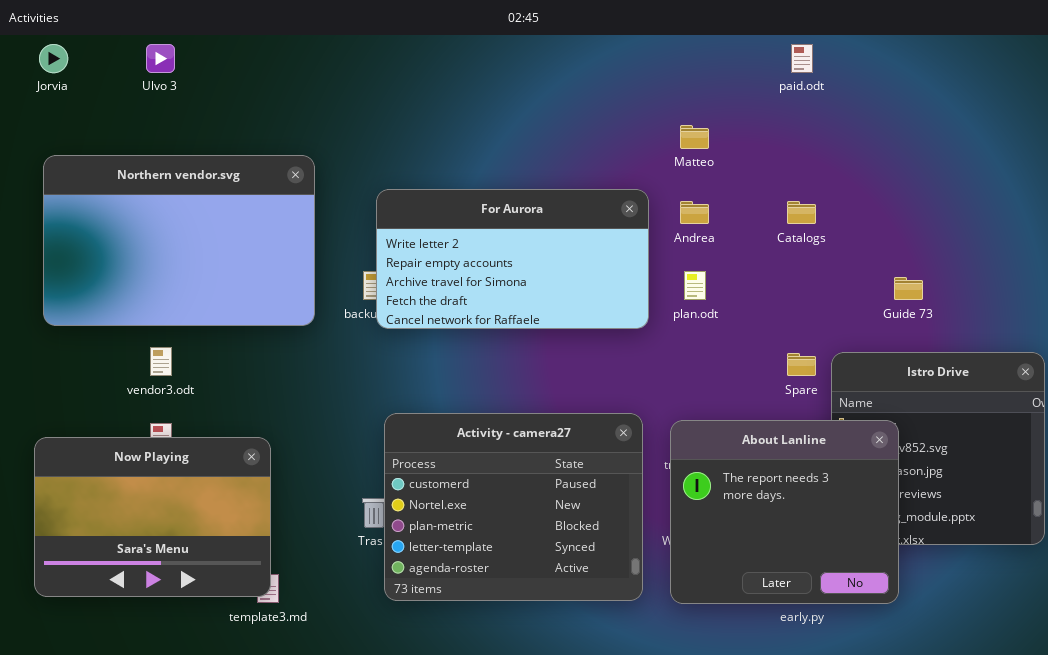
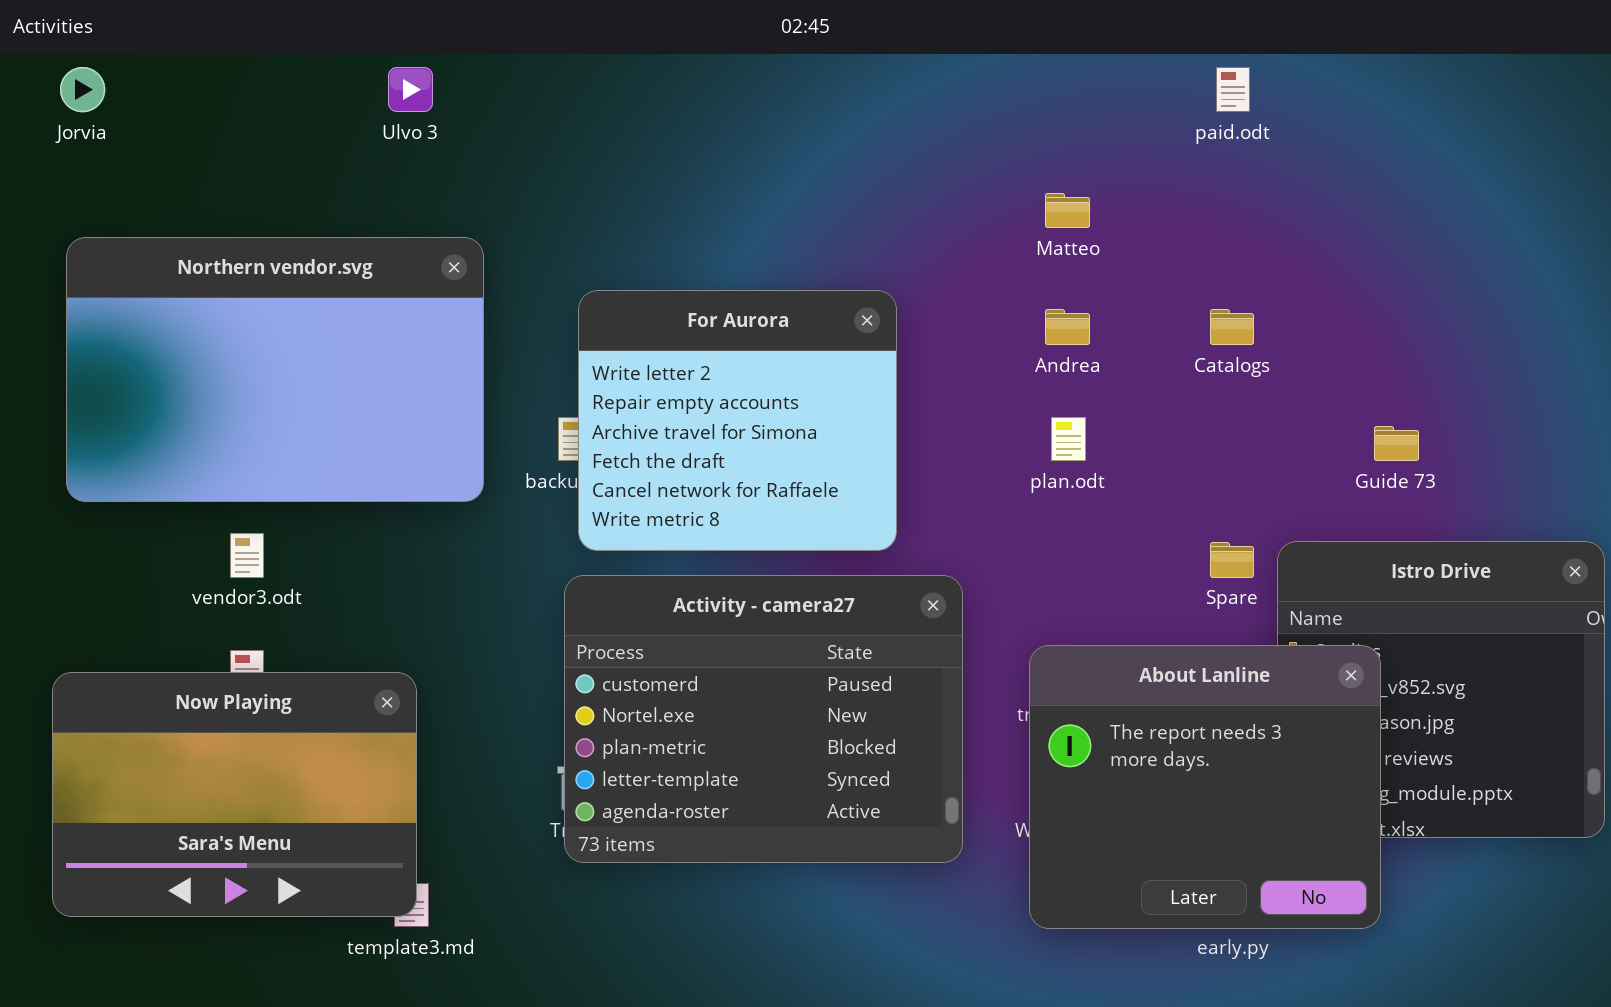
Ulvo 3: [146,44,175,73] -> [388,67,433,112], moved
For Aurora: [376,189,649,329] -> [578,290,897,551], resized
Activity - camera27: [384,413,643,601] -> [564,575,963,863], moved

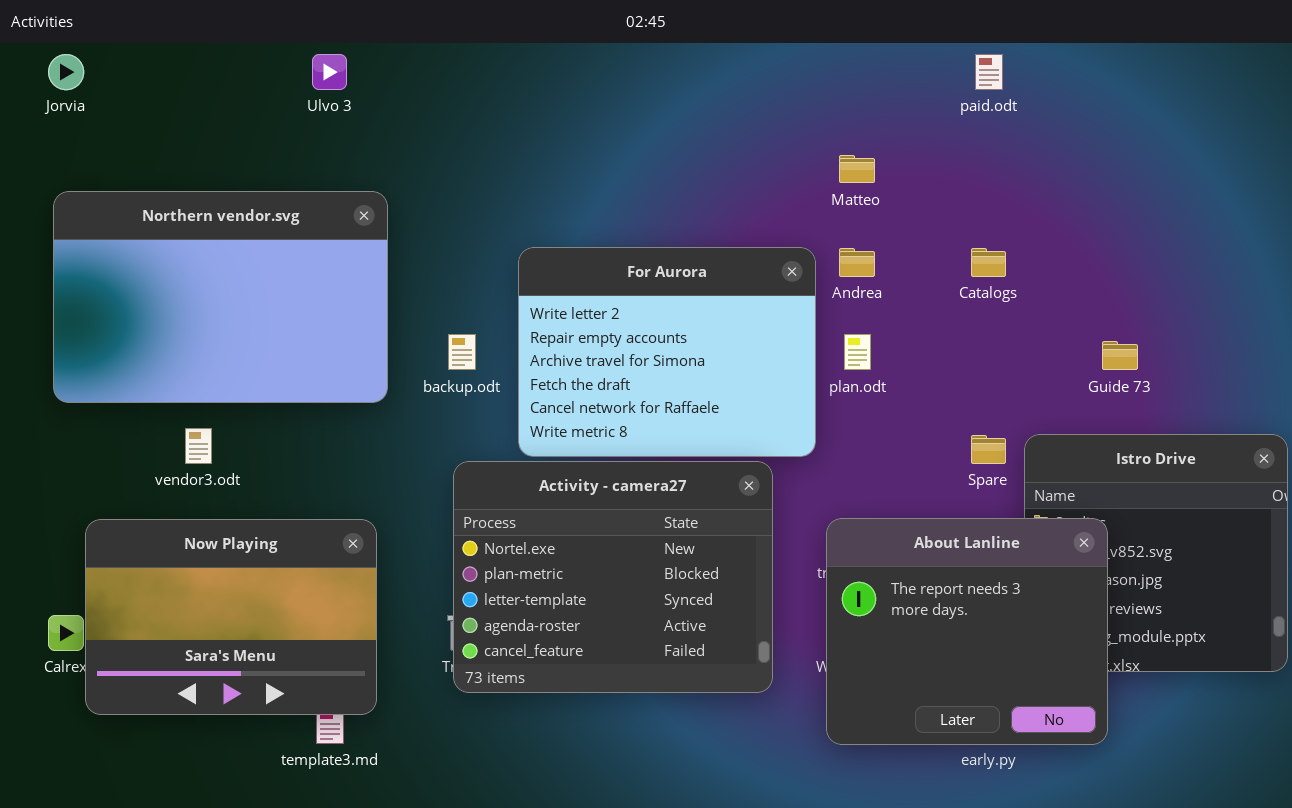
For Aurora: [578,290,897,551] -> [518,247,816,457], moved, resized
Activity - camera27: [564,575,963,863] -> [453,461,773,693], scrolled down 1 row
Now Playing: [52,672,417,917] -> [85,519,377,715], moved

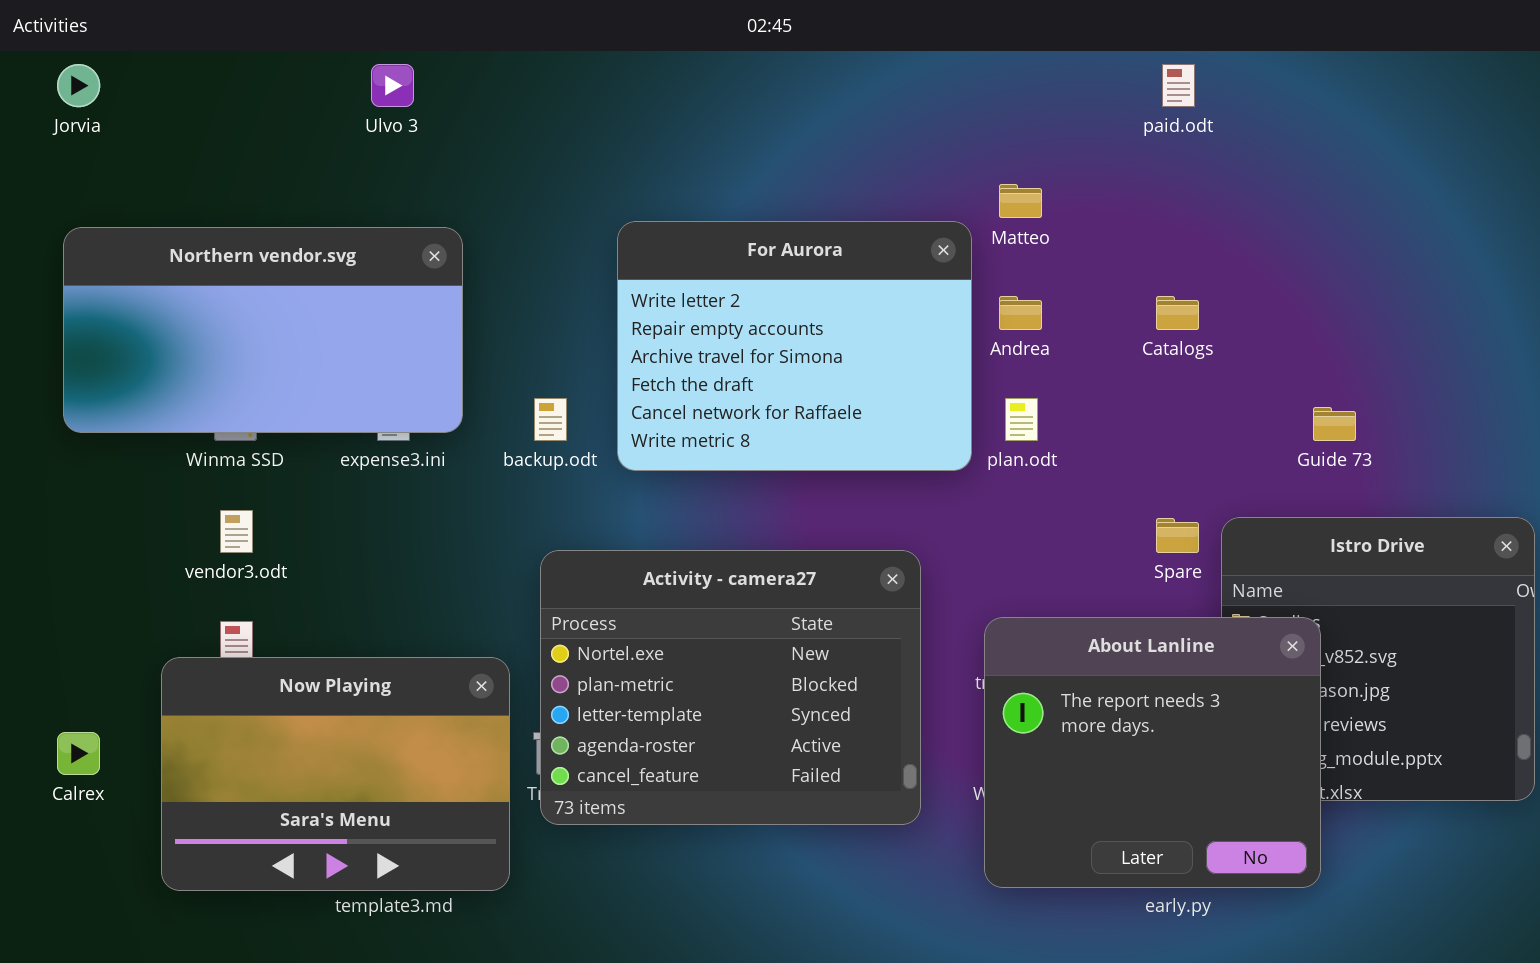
Northern vendor.svg: [53,191,388,403] -> [63,227,463,433], resized
For Aurora: [518,247,816,457] -> [617,221,972,471], moved
Now Playing: [85,519,377,715] -> [161,657,510,891], moved

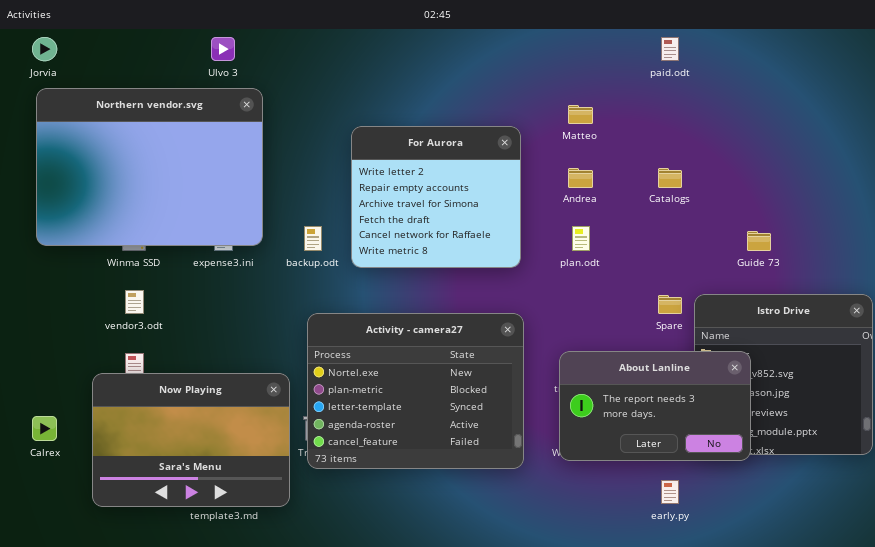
For Aurora: [617,221,972,471] -> [351,126,521,268], resized
Northern vendor.svg: [63,227,463,433] -> [36,88,263,246], resized
About Lanline: [984,617,1321,888] -> [559,351,751,461], resized

